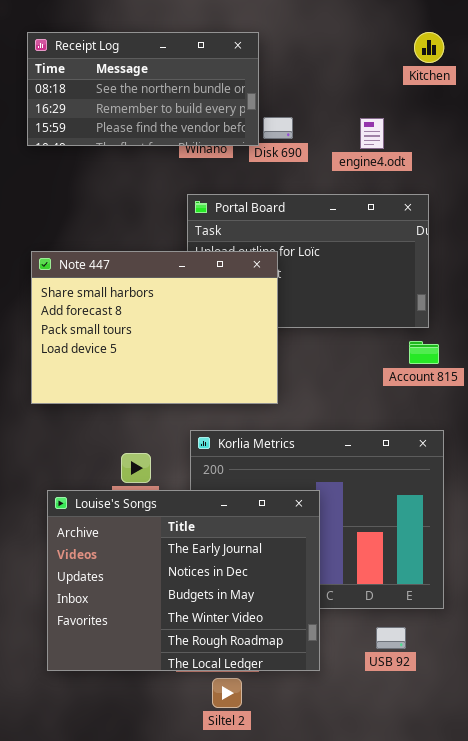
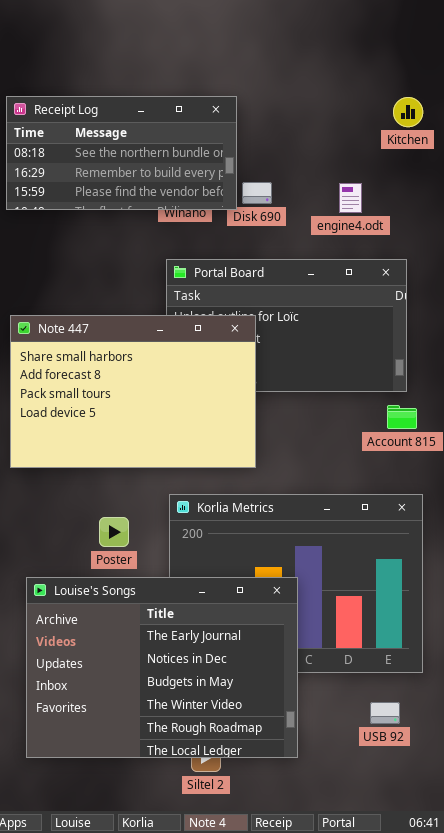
Louise's Songs: [47,490,320,671] -> [26,577,298,758], moved
USB 92: [376,627,406,649] -> [370,702,400,724], moved

